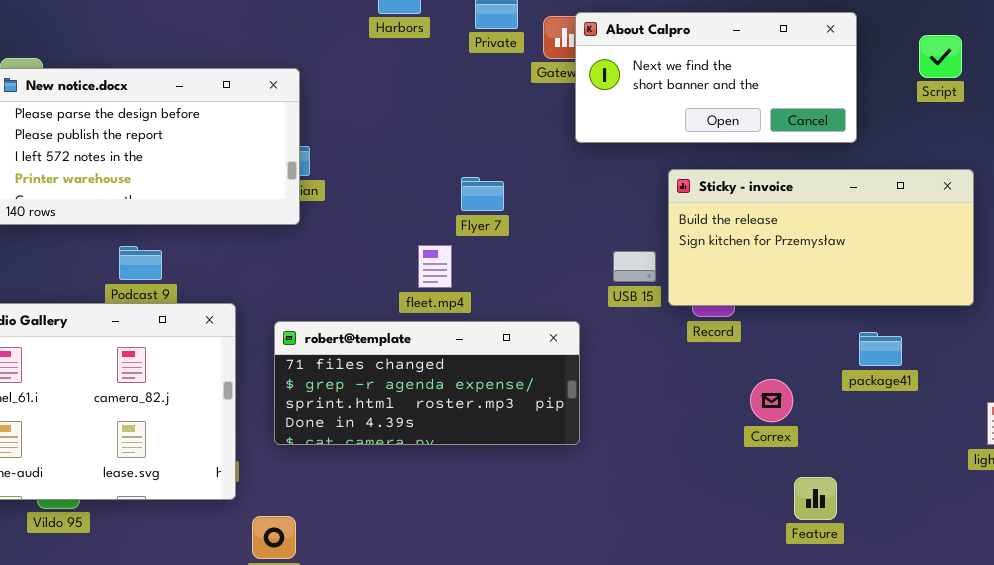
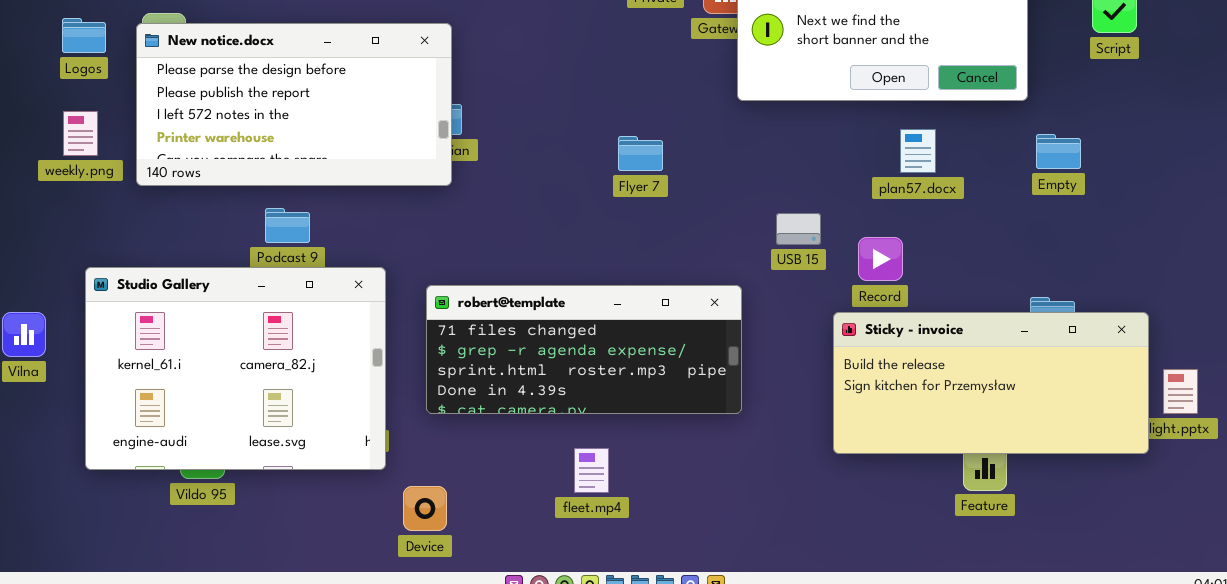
Sticky - invoice: [668,169,974,306] -> [833,312,1149,454], moved
fleet.mp4: [418,245,452,288] -> [574,448,609,493], moved

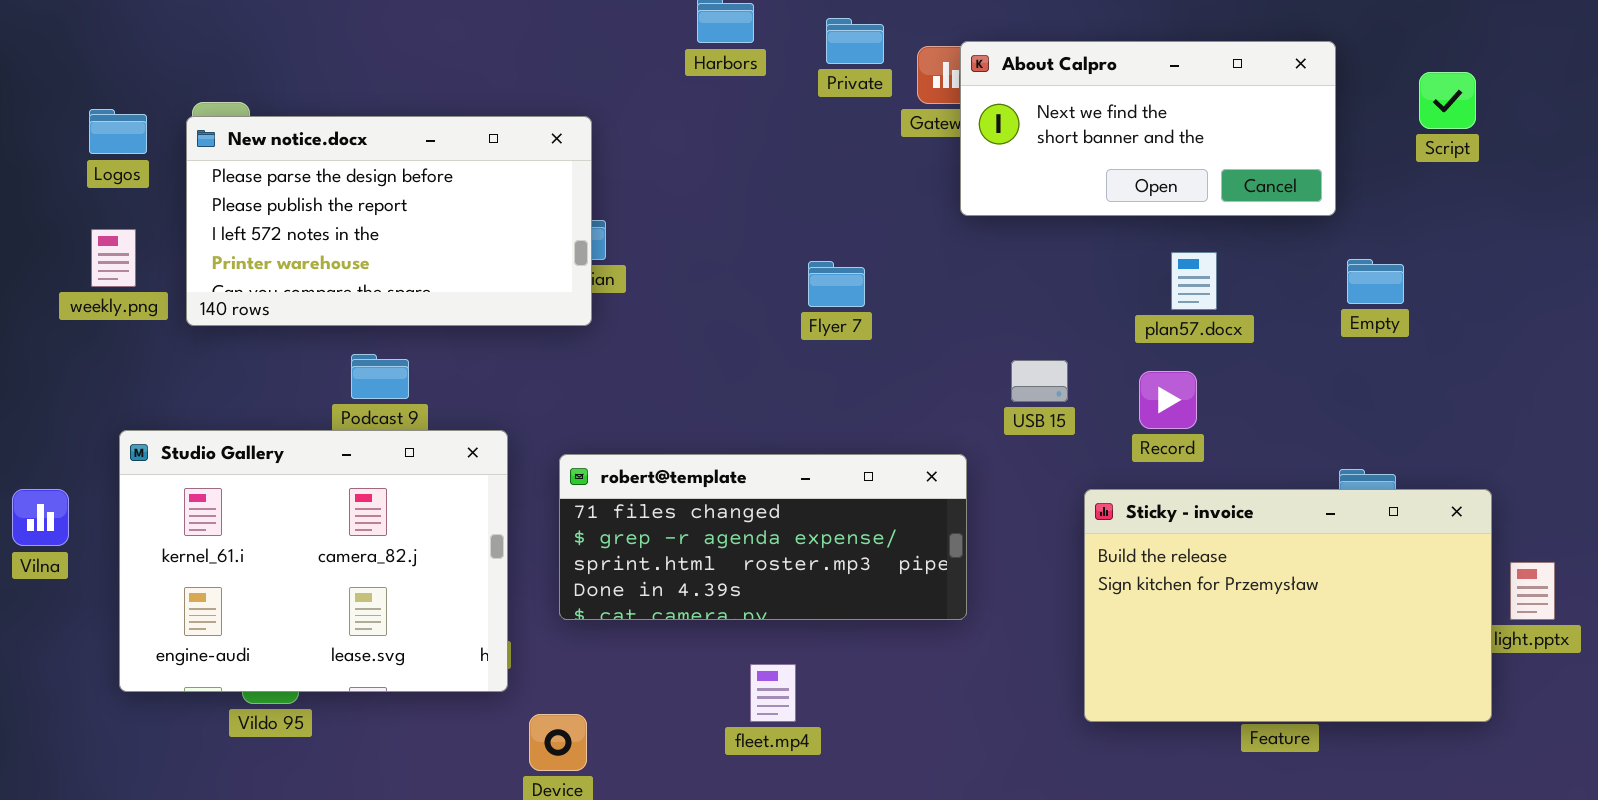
Record: [858,237,903,281] -> [1139,371,1197,429], moved
Sticky - invoice: [833,312,1149,454] -> [1084,489,1492,722], resized

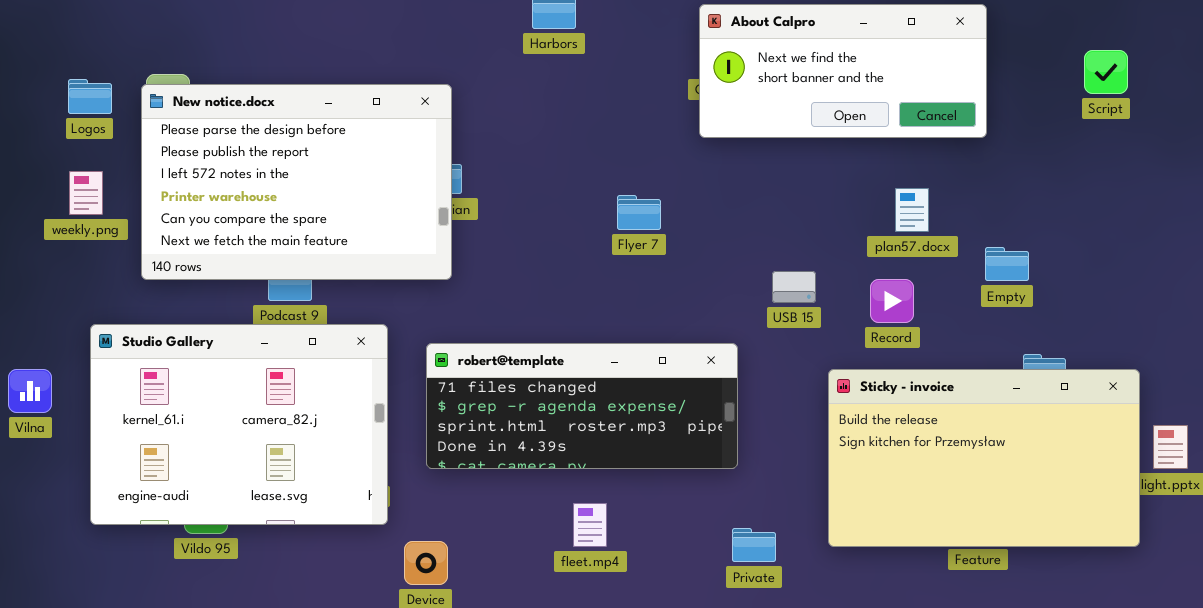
Private: [826,18,884,64] -> [732,528,776,562], moved
About Calpro: [960,41,1336,216] -> [699,4,987,138], moved
New notice.docx: [186,116,592,326] -> [141,84,452,280], resized
Empty: [1347,259,1404,304] -> [985,247,1029,281], moved

